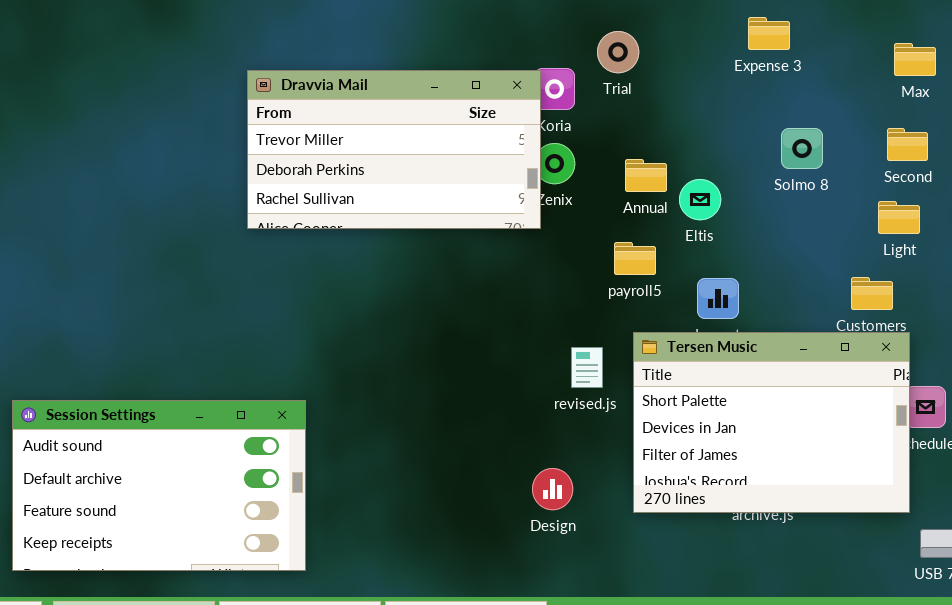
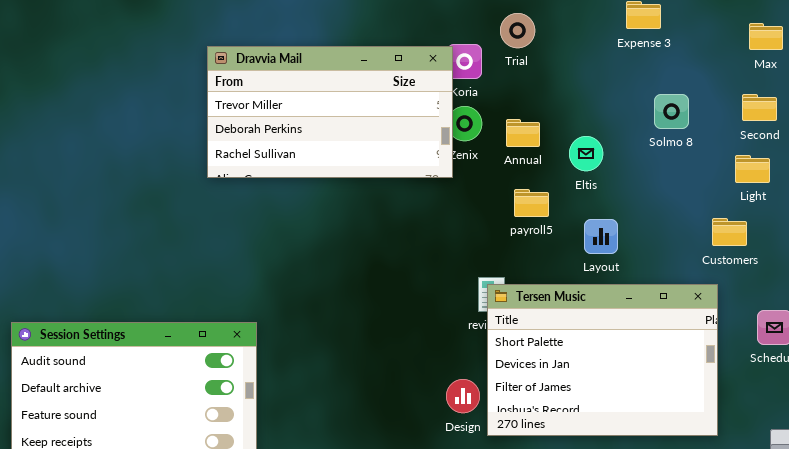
Annual: [625,159,667,192] -> [506,119,540,147], moved
Tersen Music: [633,332,910,513] -> [487,284,718,436], moved

